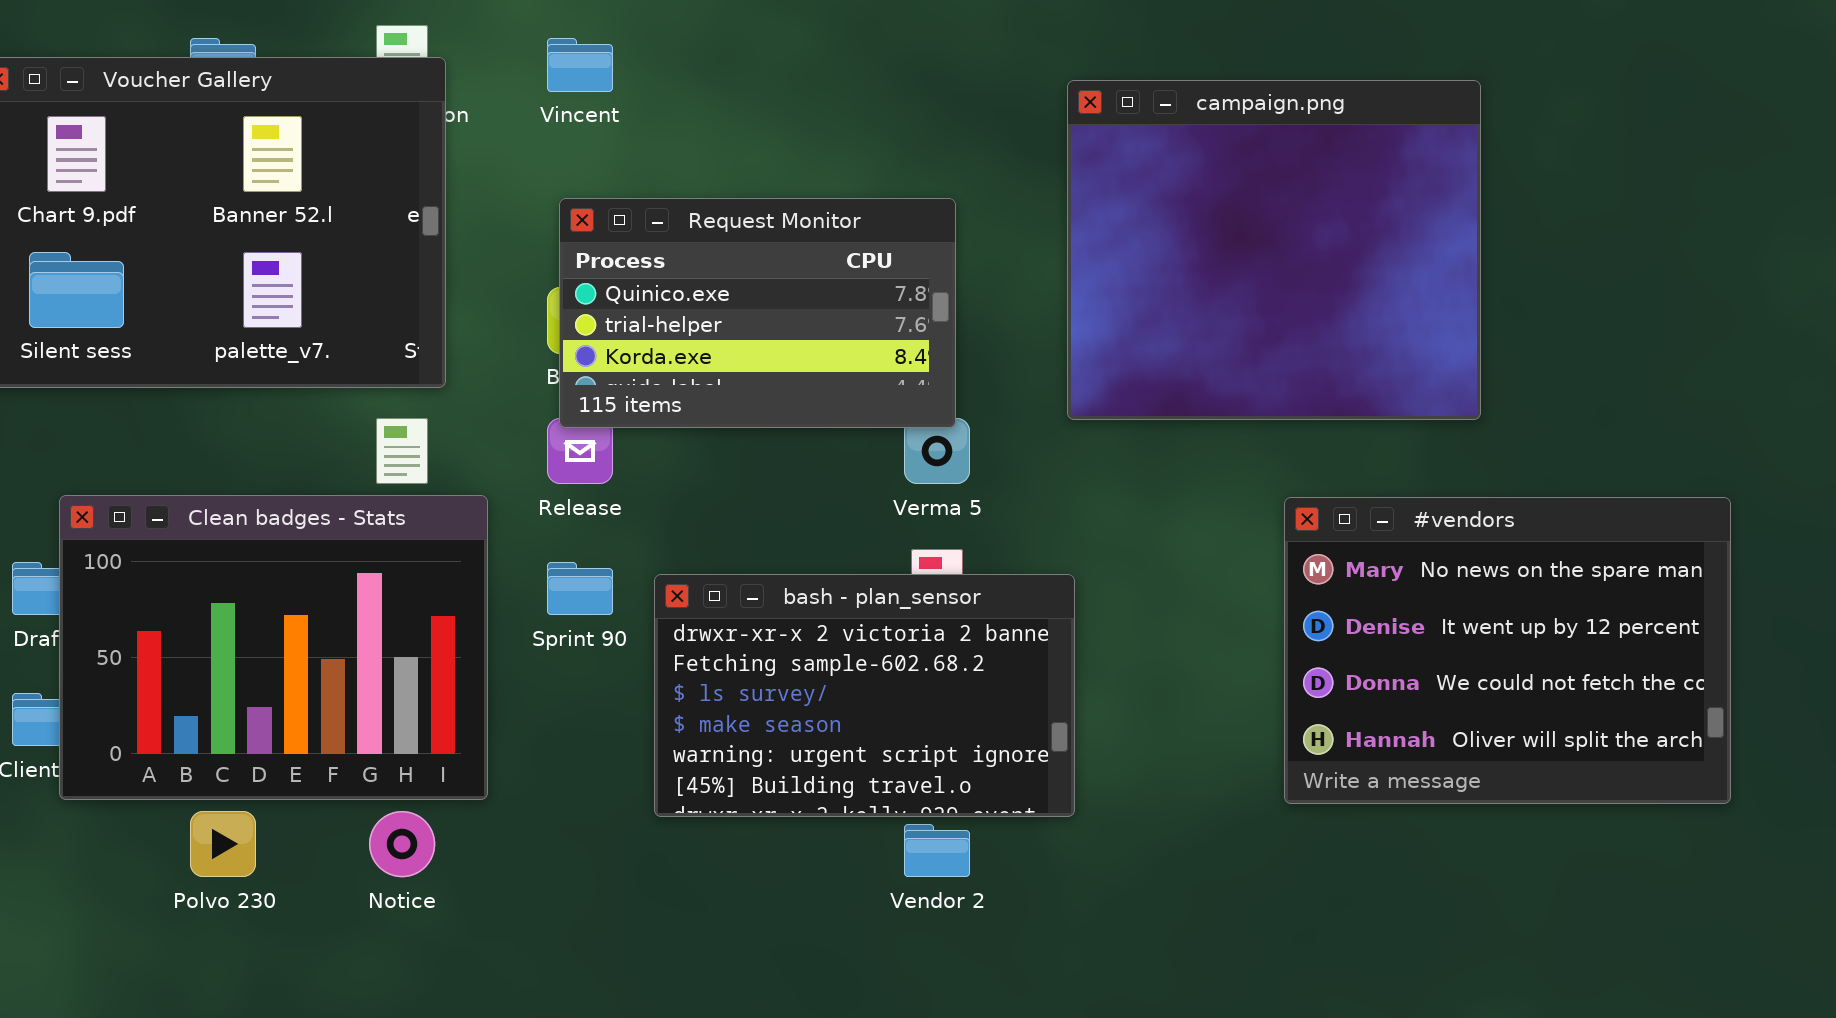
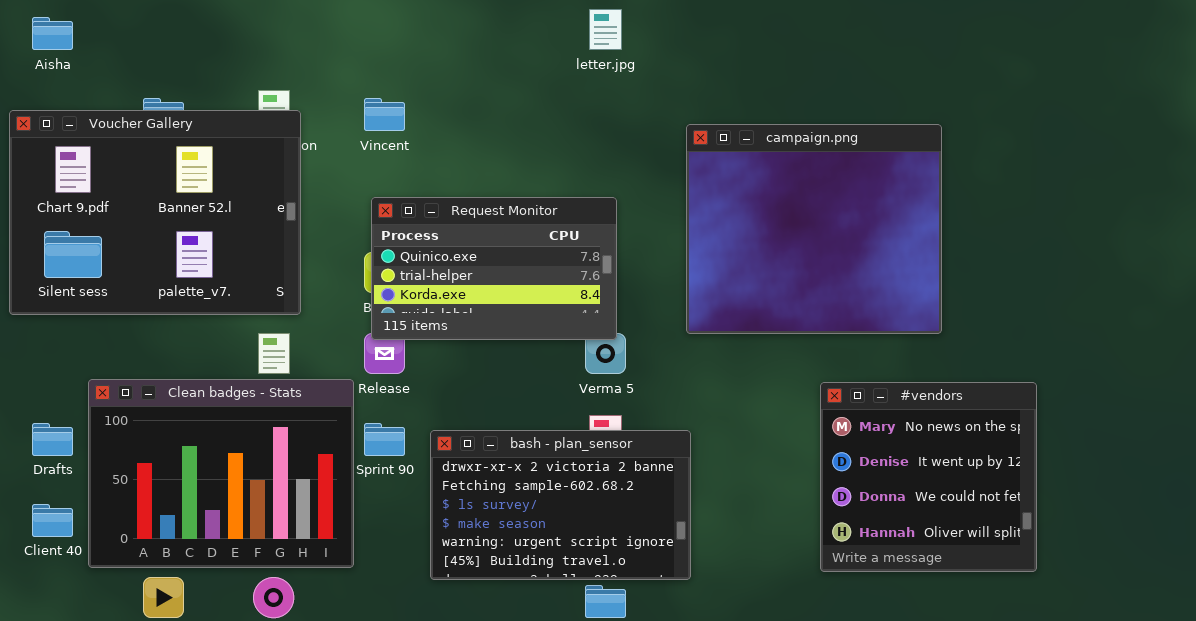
Clean badges - Stats: [59,495,488,800] -> [88,379,354,568], moved
#vendors: [1284,497,1731,804] -> [820,382,1037,572], resized

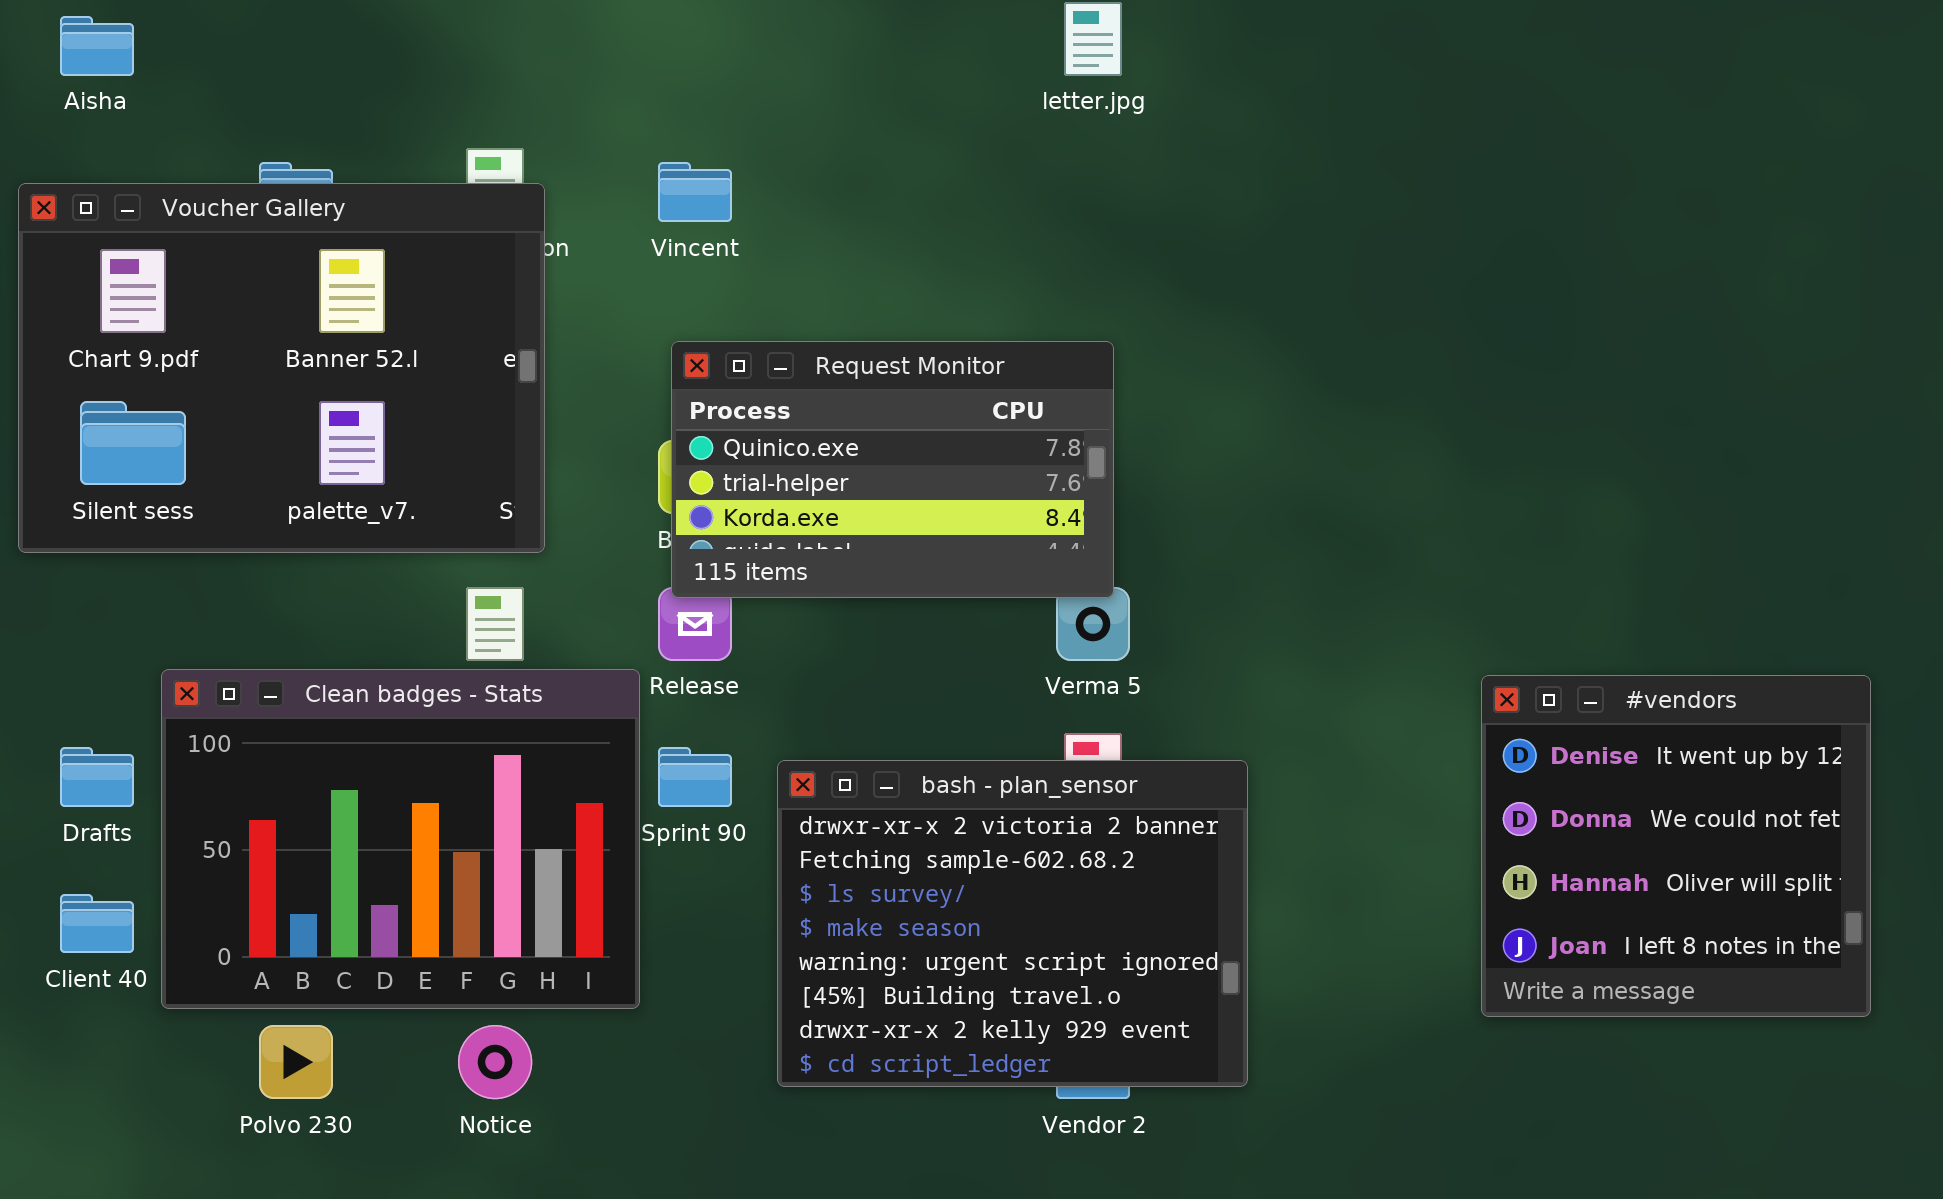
campaign.png: [686,124,942,334] -> none, closed
#vendors: [820,382,1037,572] -> [1481,675,1871,1017], scrolled down 1 row
bash - plan_sensor: [430,430,691,580] -> [777,760,1248,1087], resized

